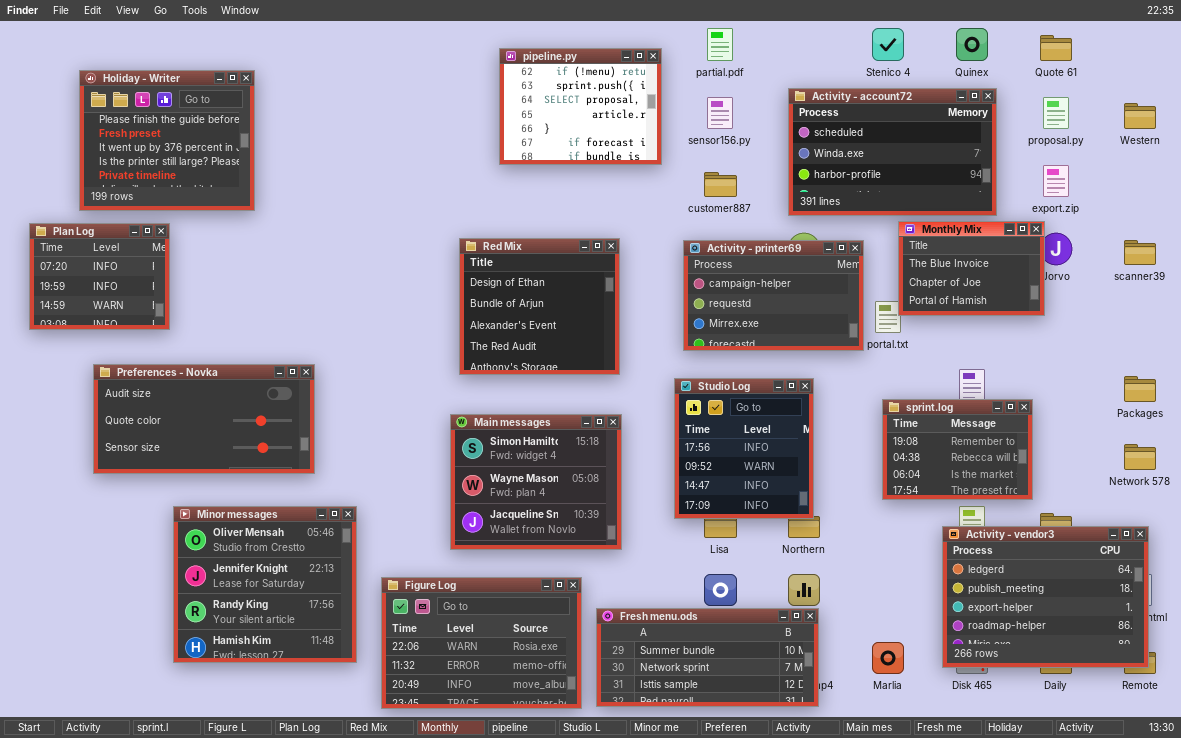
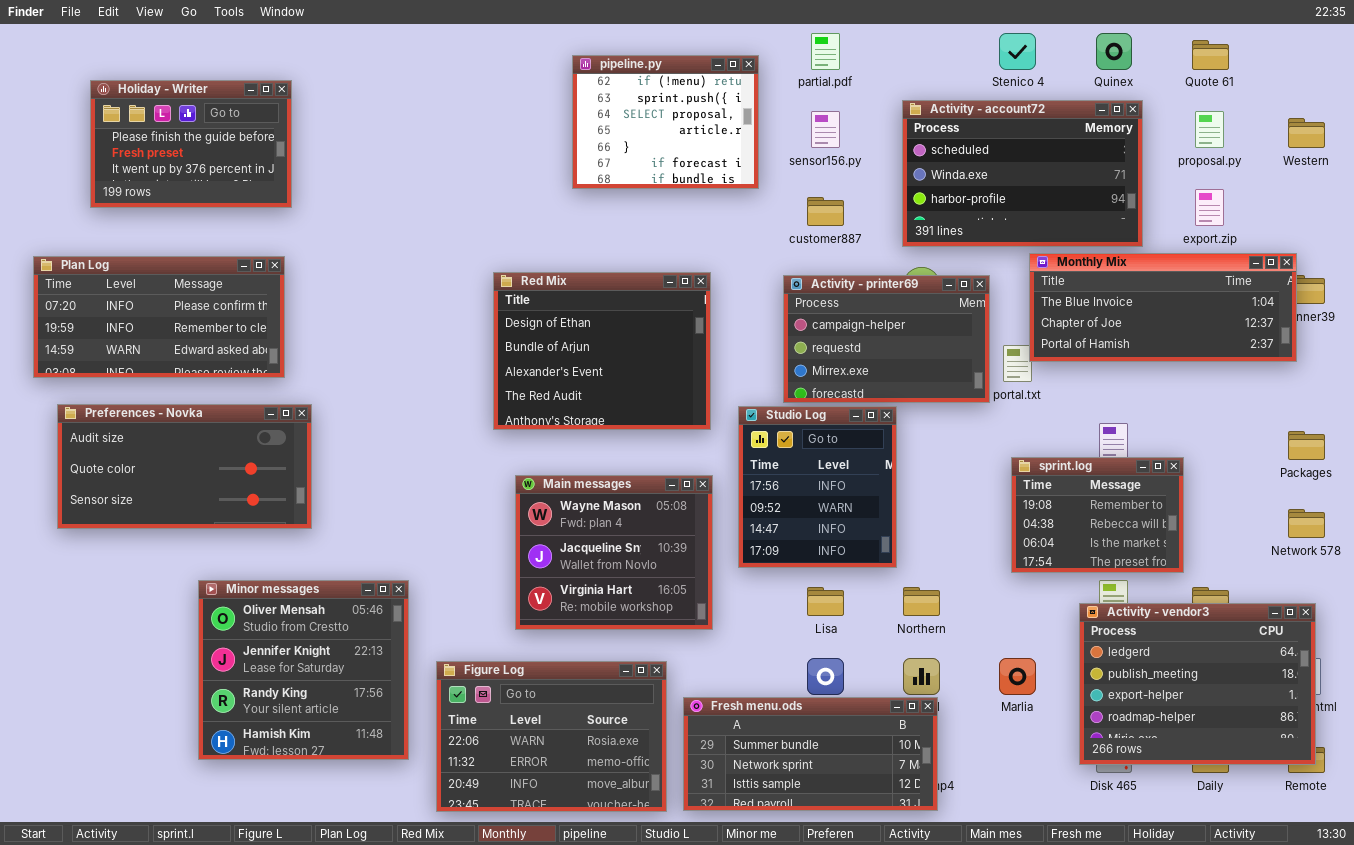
Holiday - Writer: [79,70,255,211] -> [90,80,292,208], resized
Monthly Mix: [898,221,1045,316] -> [1029,253,1297,362], resized
Plan Log: [29,223,170,330] -> [33,256,285,378], resized
Red Mix: [459,238,620,375] -> [493,272,711,430], resized
Preferences - Novka: [93,364,315,474] -> [57,404,312,529], moved
Studio Log: [674,378,814,519] -> [738,406,897,568], moved
Main messages: [450,414,622,550] -> [515,475,713,630], scrolled down 1 row
Marlia: [872,642,904,674] -> [999,658,1036,695], moved

